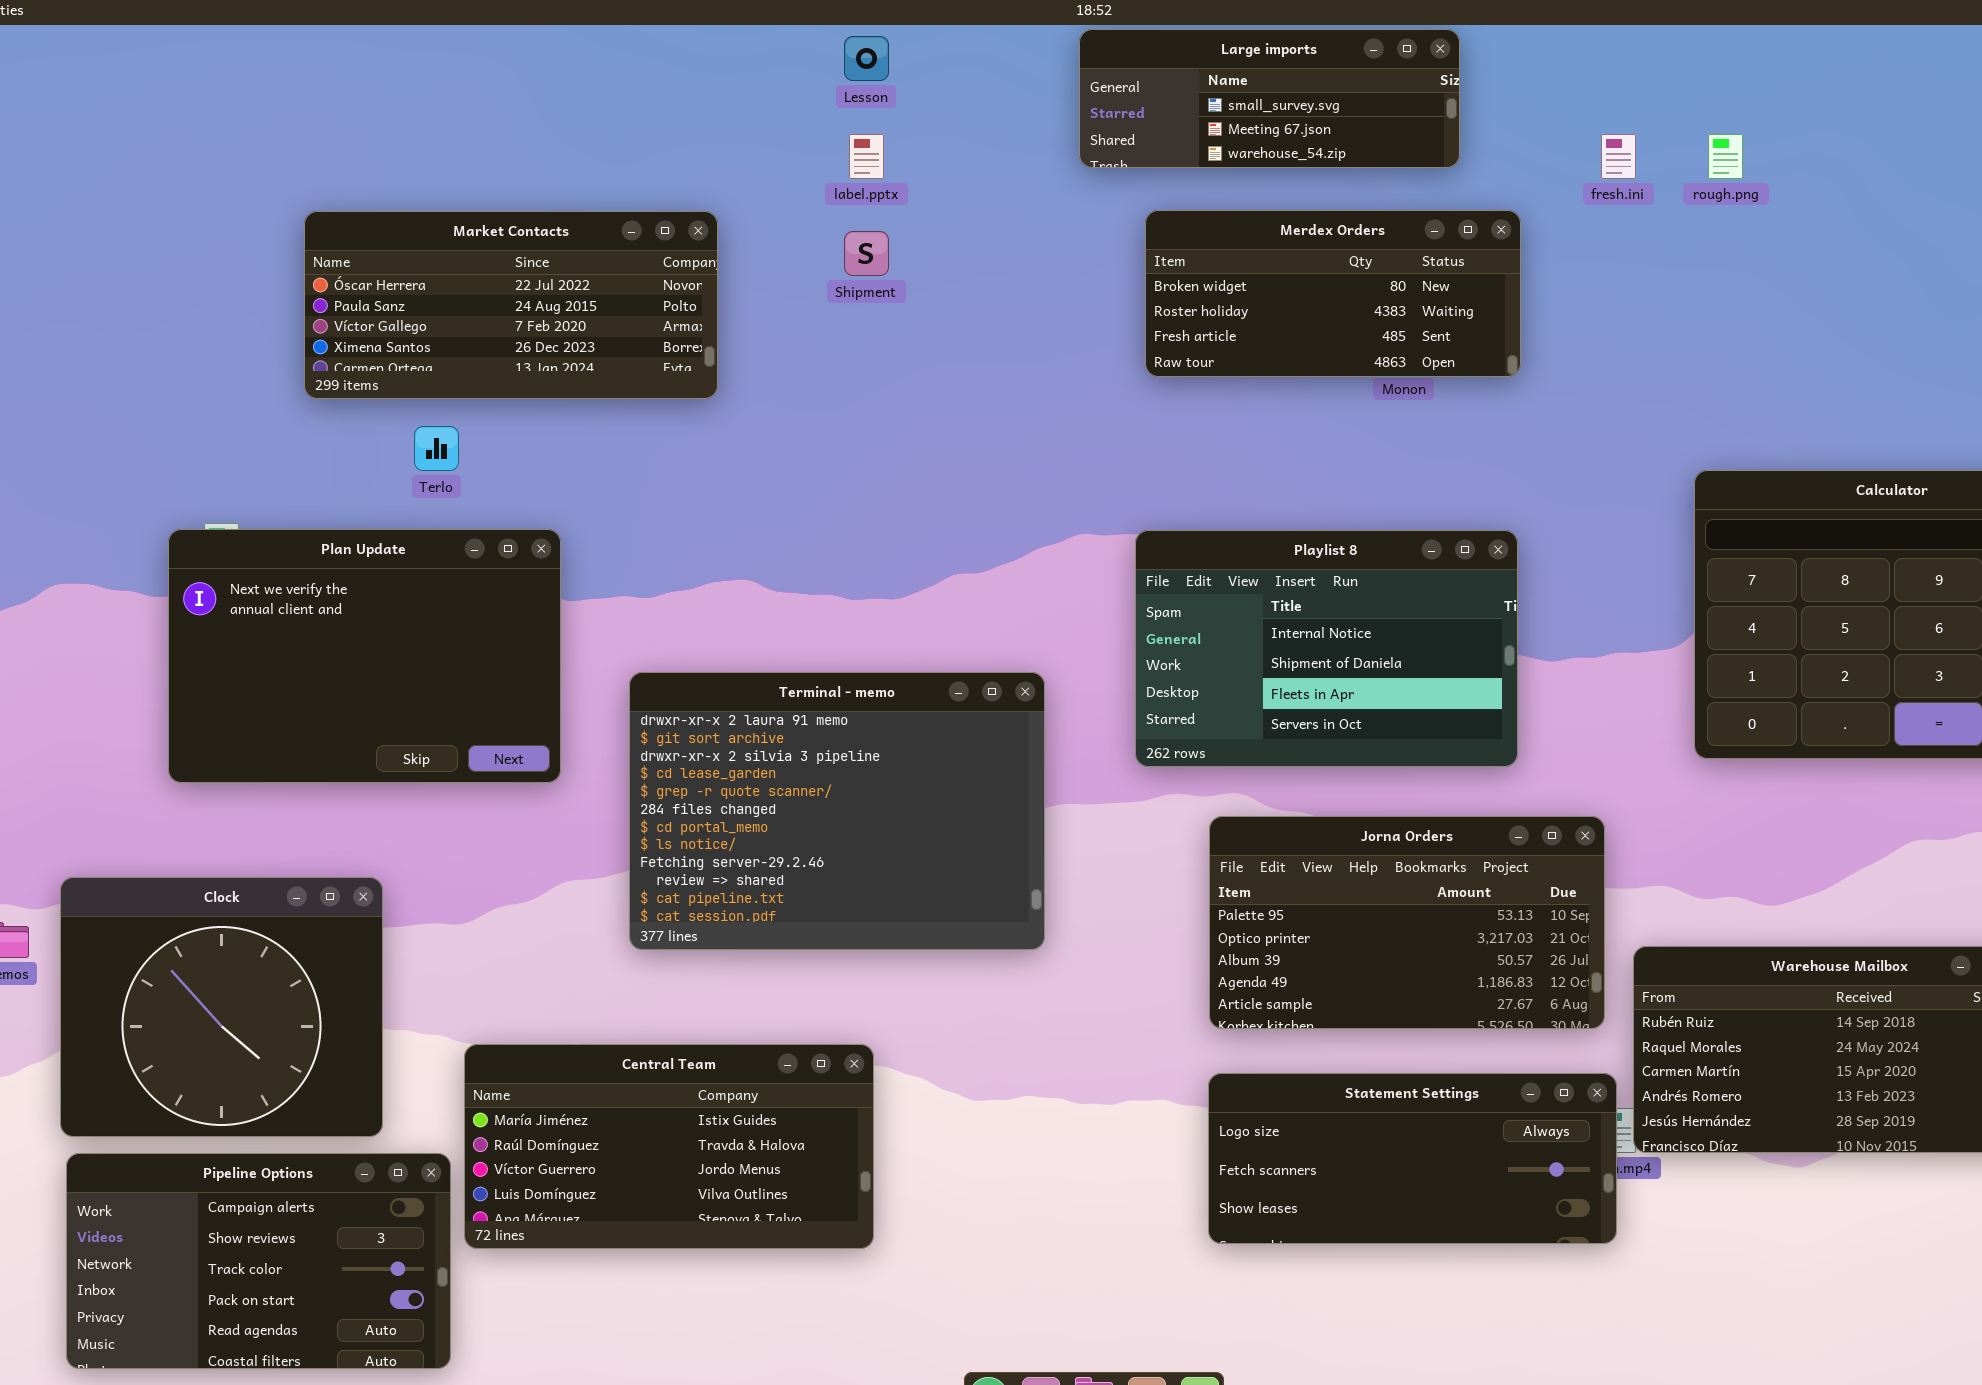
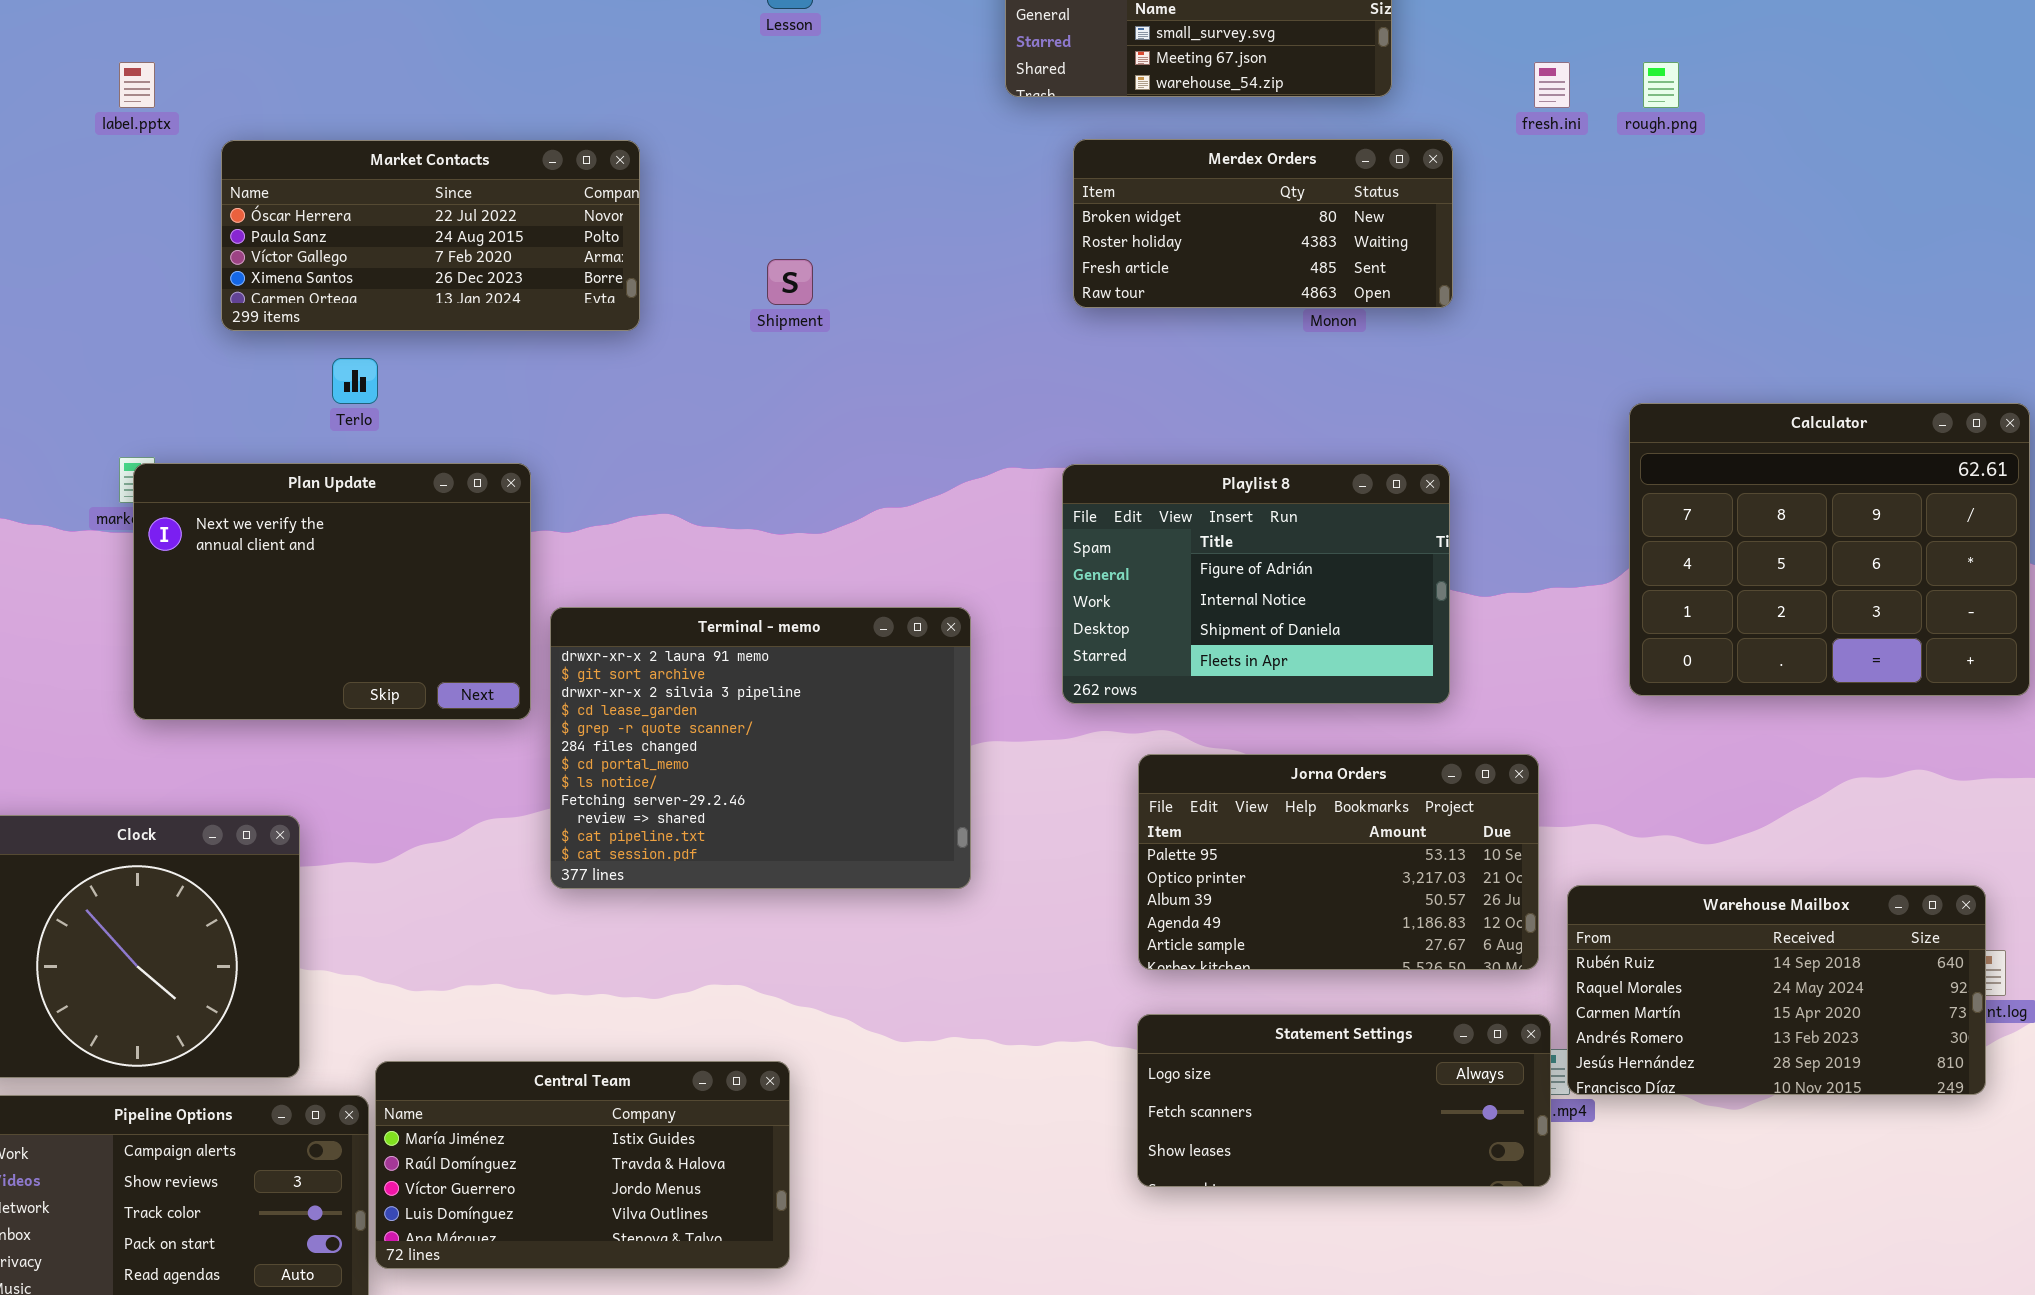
label.pptx: [849,134,884,179] -> [119,62,155,108], moved
Shipment: [844,231,889,276] -> [767,259,813,305], moved
Plan Update: [168,529,561,783] -> [133,463,531,720], moved
Playlist 8: [1135,530,1518,767] -> [1062,464,1450,704], scrolled up 1 row
Central Team: [464,1044,874,1249] -> [375,1061,790,1269], moved

